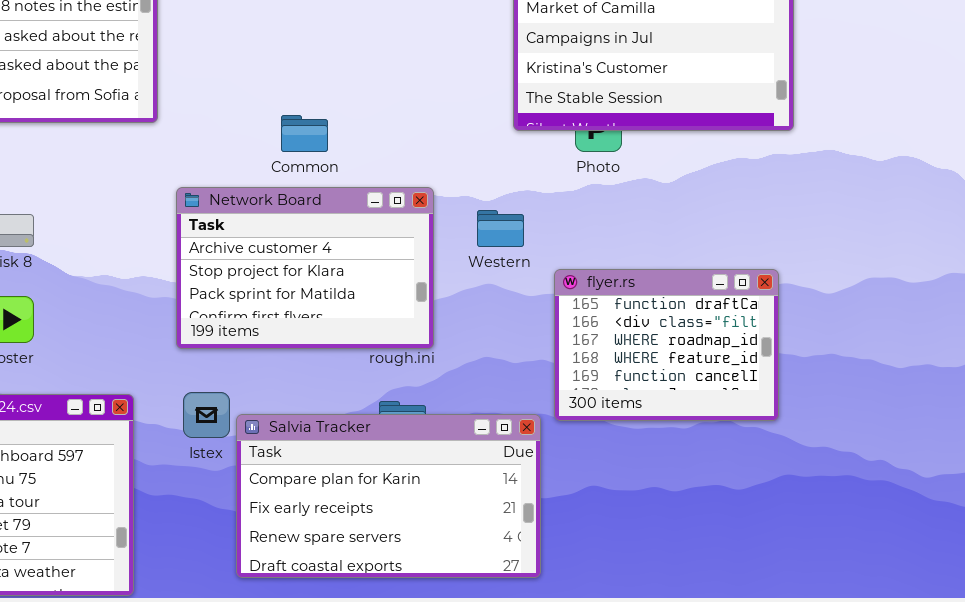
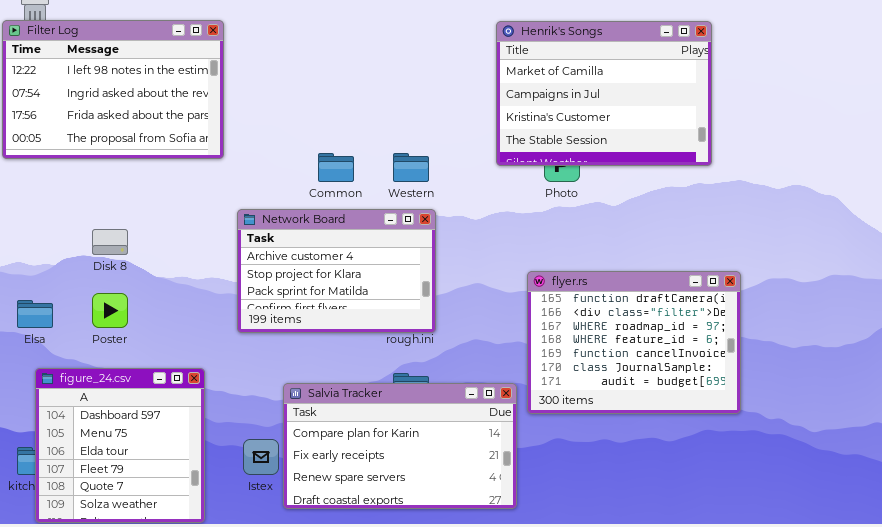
Western: [477,210,524,247] -> [393,153,429,182], moved
flyer.rs: [554,269,779,421] -> [527,271,741,414], resized
Istex: [183,392,230,438] -> [243,439,279,475], moved

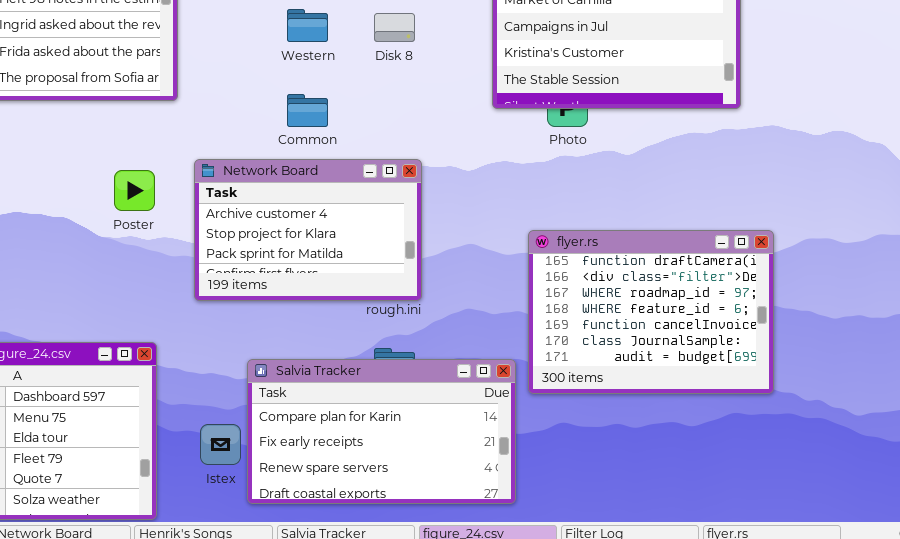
Western: [393,153,429,182] -> [287,9,328,42], moved
Disk 8: [92,229,128,255] -> [374,13,415,42], moved
Poster: [92,293,128,328] -> [114,170,155,211], moved

